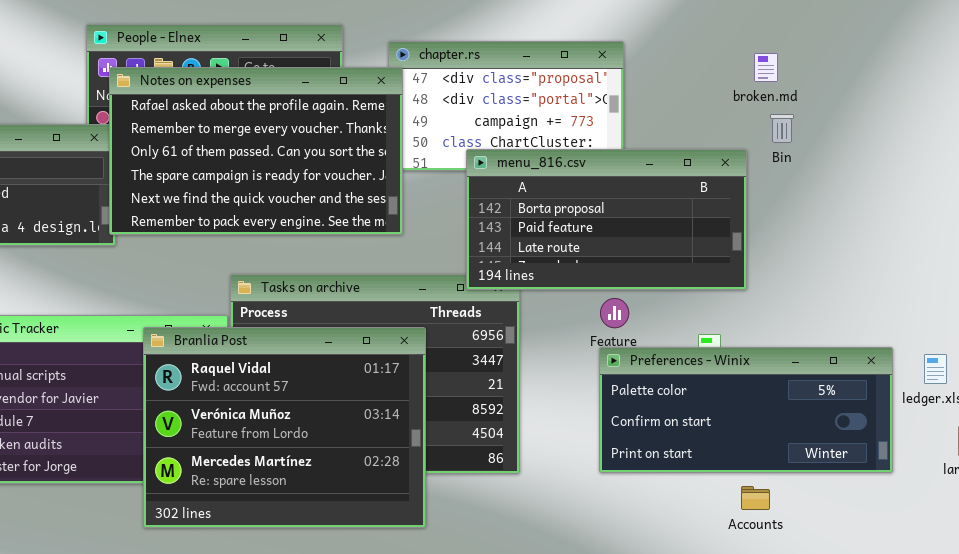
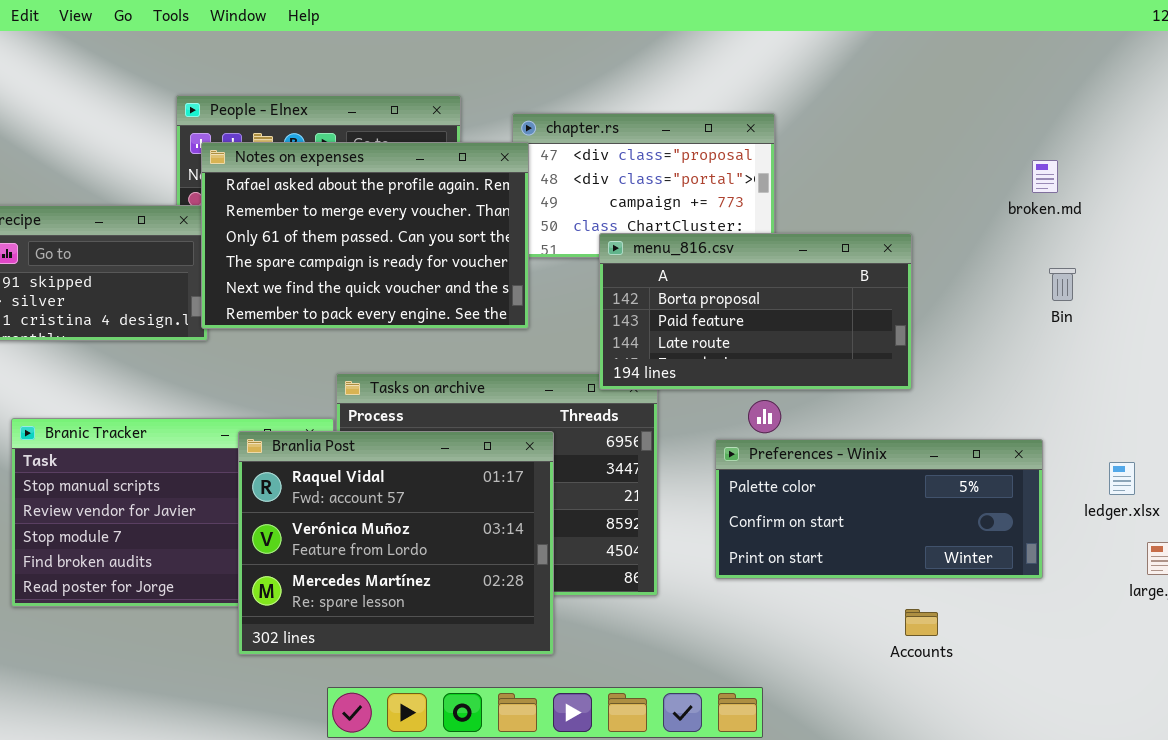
broken.md: [754,53,778,82] -> [1032,160,1058,193], moved
Bin: [770,114,794,143] -> [1049,268,1076,301], moved
Preferences - Winix: [599,347,893,473] -> [715,439,1043,579], moved

